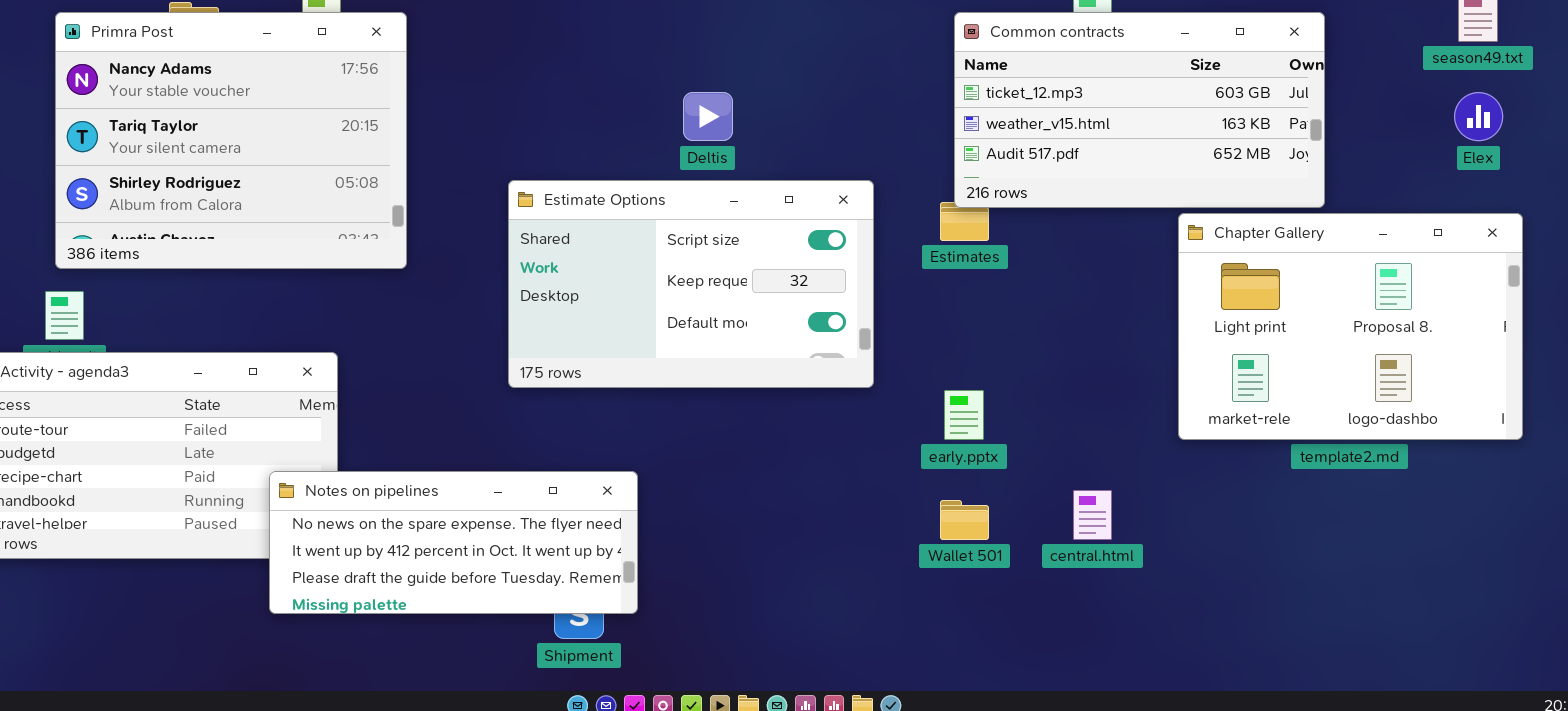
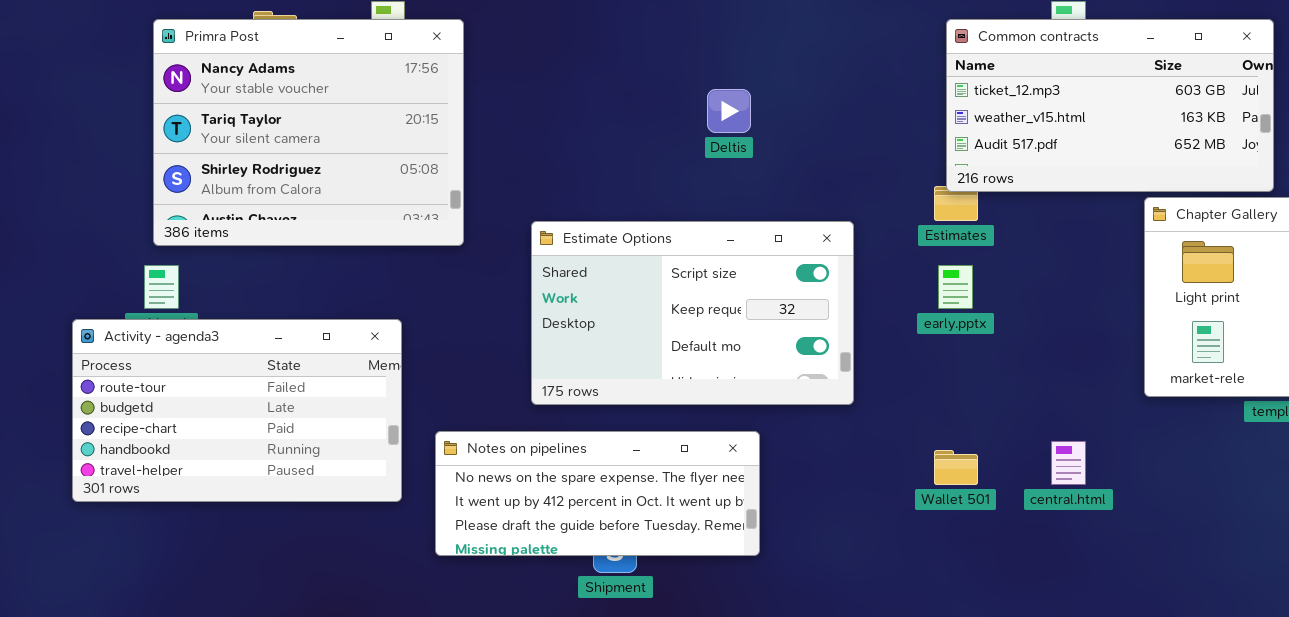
Estimate Options: [508,180,874,388] -> [531,221,854,405], moved
early.pptx: [944,390,984,440] -> [938,265,973,309], moved
Notes on pipelines: [269,471,638,614] -> [435,431,760,556], moved

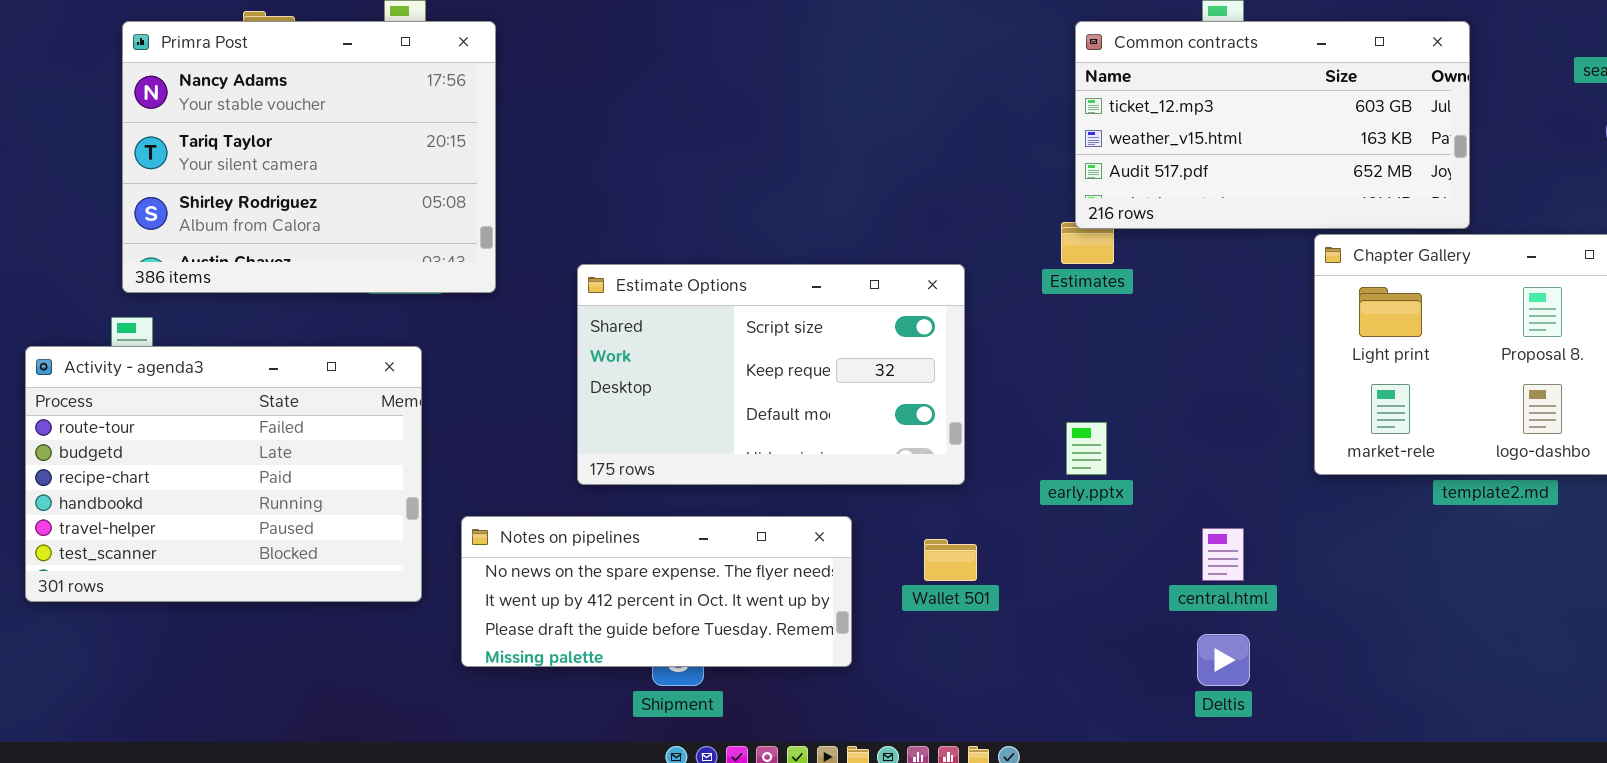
Deltis: [707,89,751,133] -> [1197,634,1250,686], moved
early.pptx: [938,265,973,309] -> [1066,422,1107,475], moved
Activity - agenda3: [72,319,402,502] -> [25,346,422,602], resized
Wallet 501: [934,450,978,485] -> [924,539,977,581], moved

